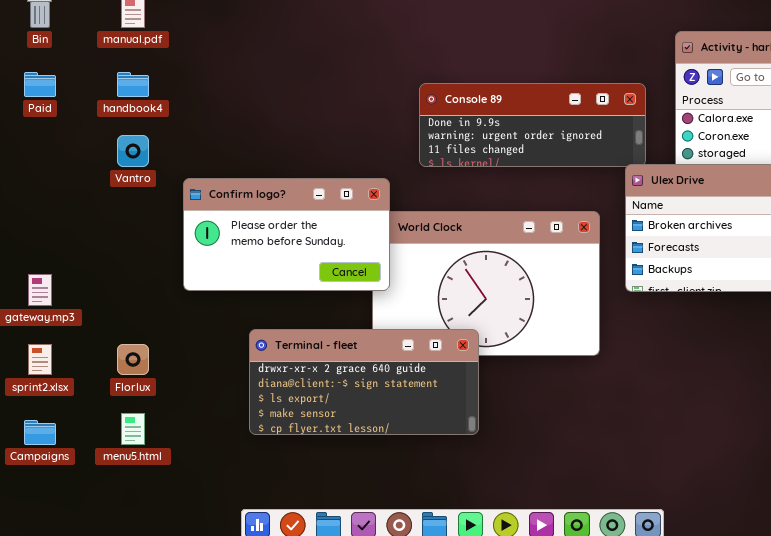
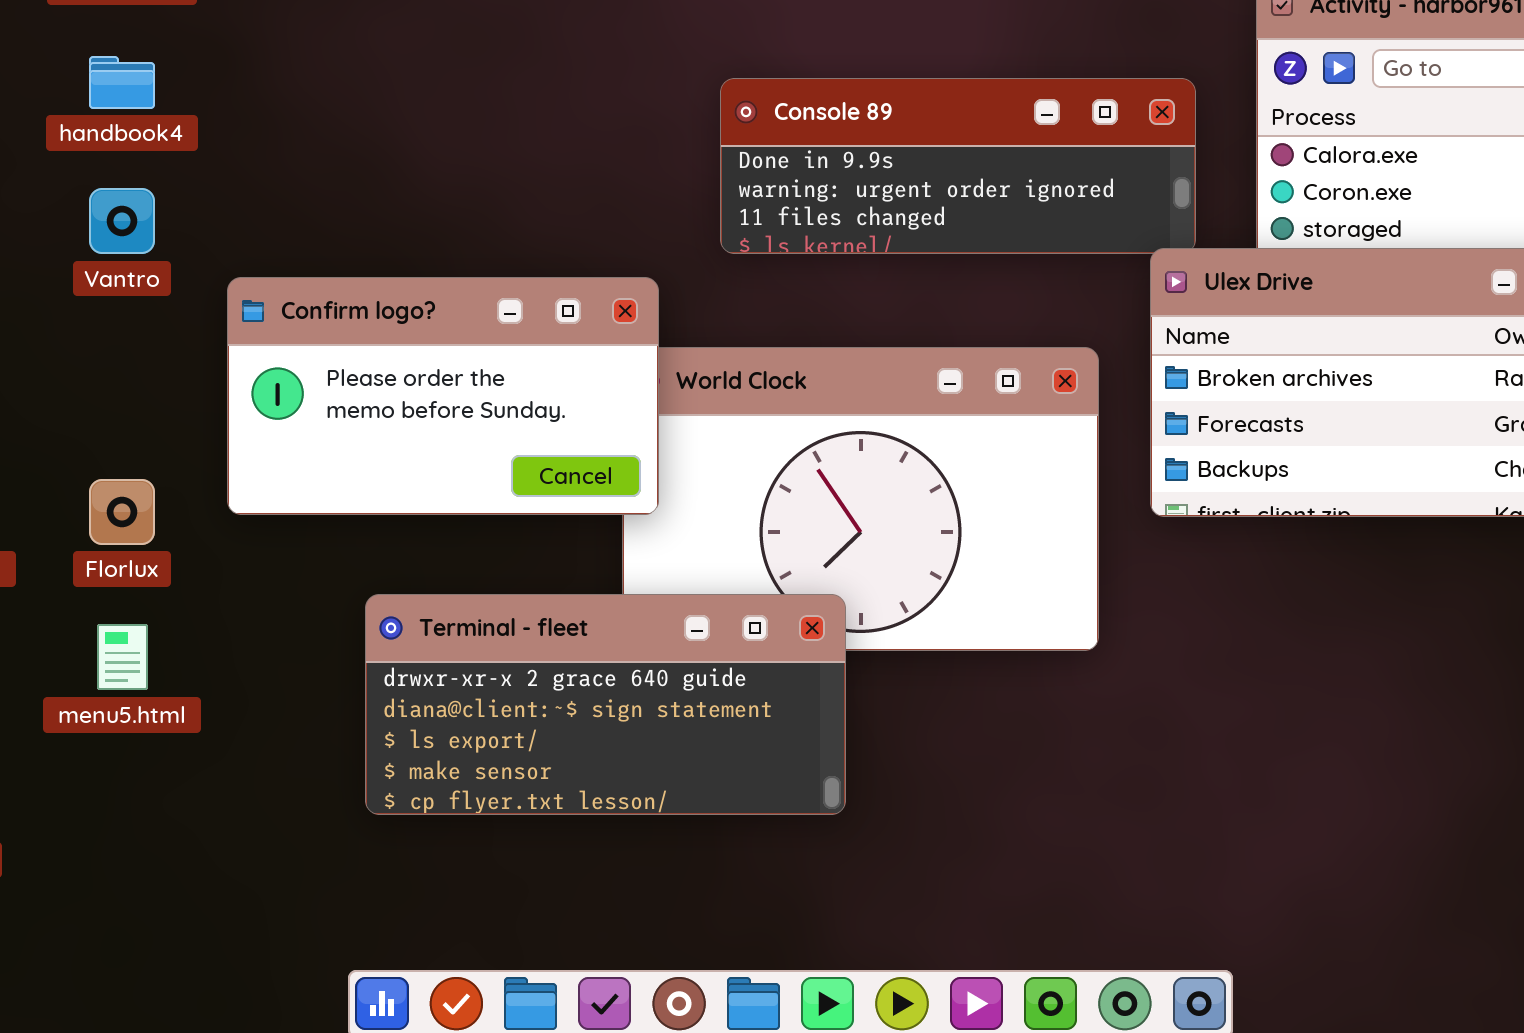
Florlux: [117,344,149,375] -> [89,479,155,545], moved
menu5.html: [121,413,145,445] -> [97,624,148,690], moved

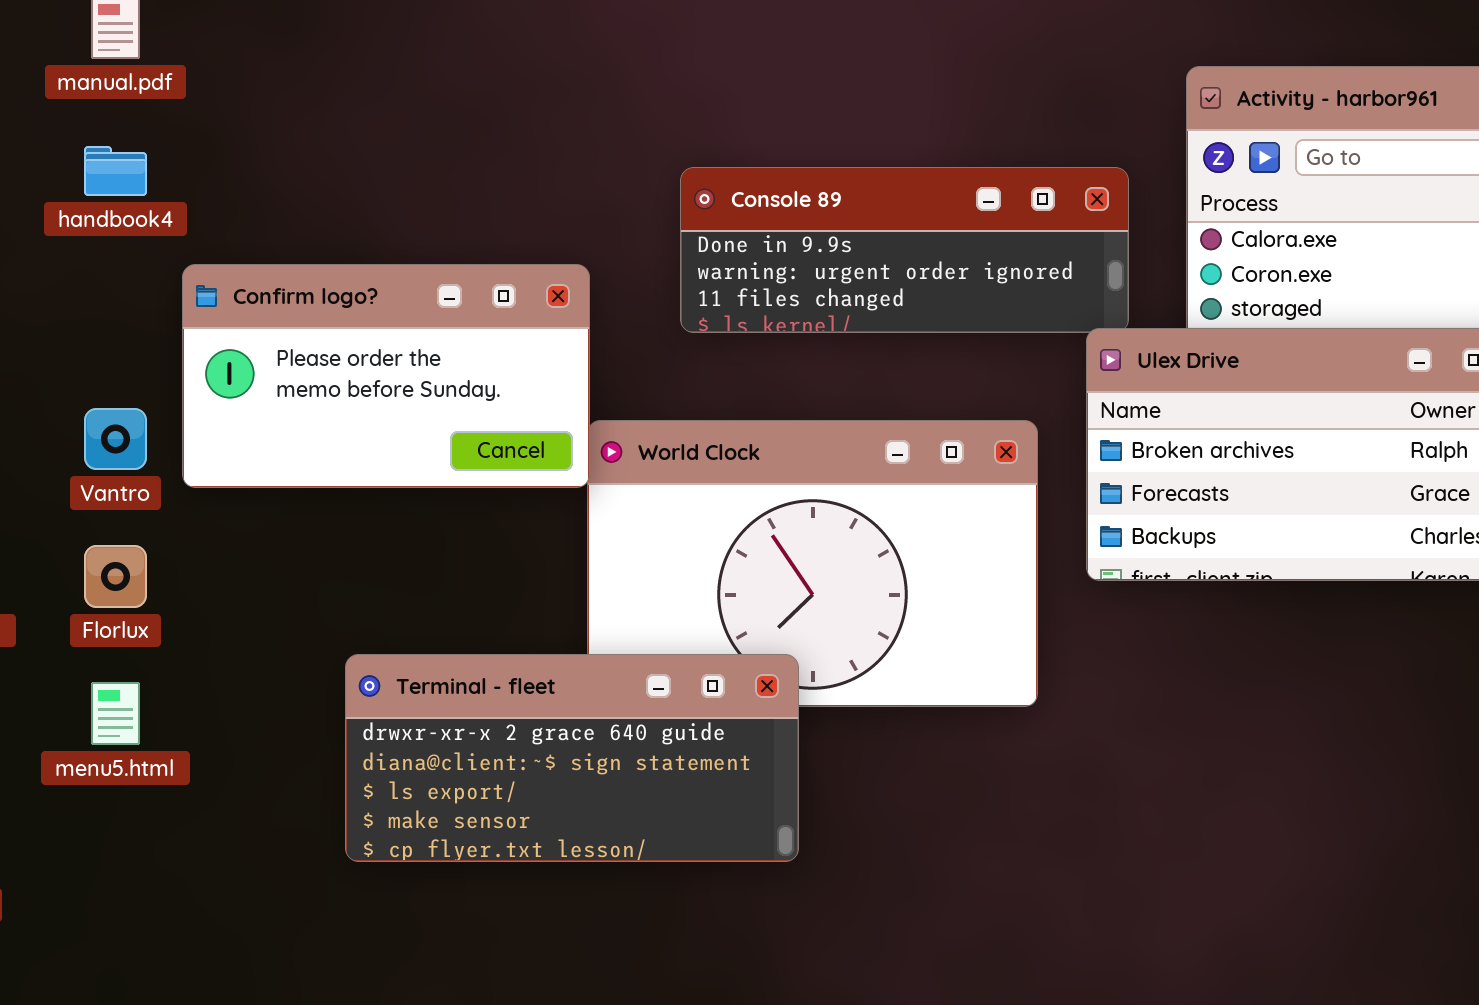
Vantro: [89,188,155,254] -> [84,408,147,470], moved
Confirm logo?: [227,277,659,515] -> [182,264,590,488], moved

